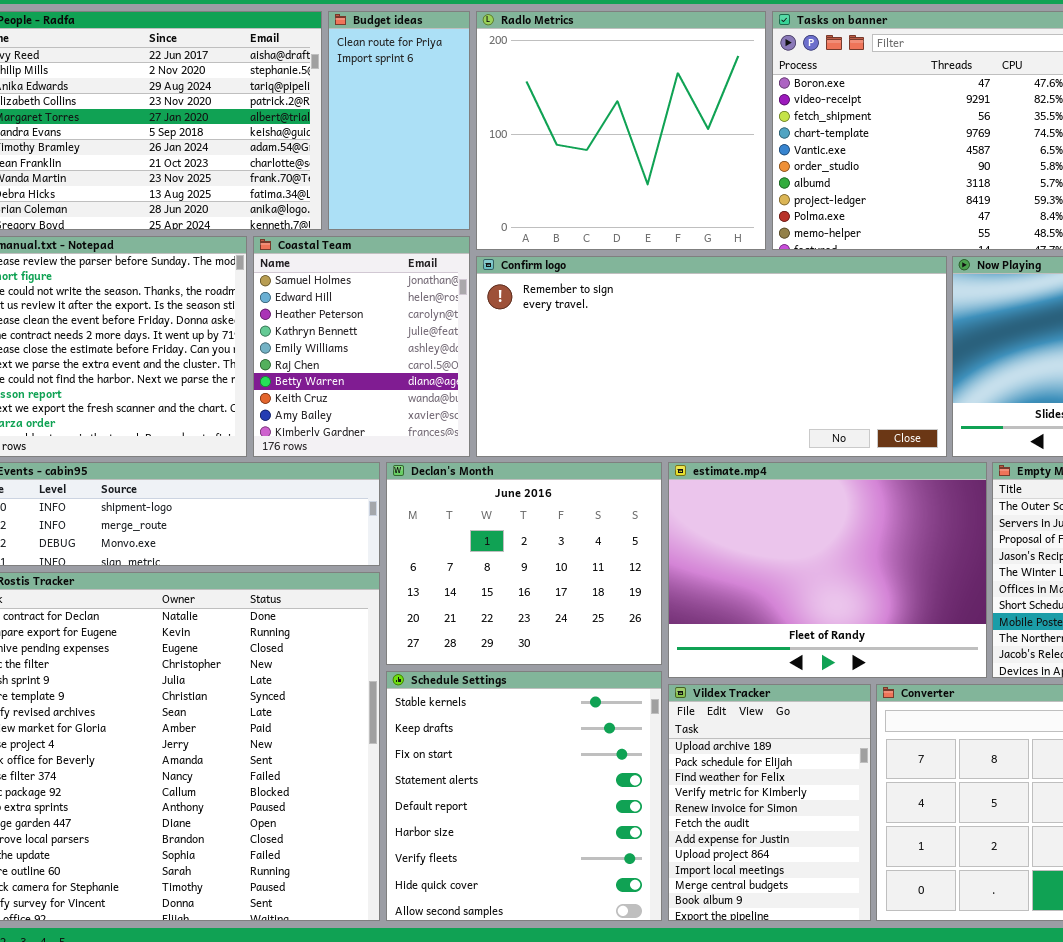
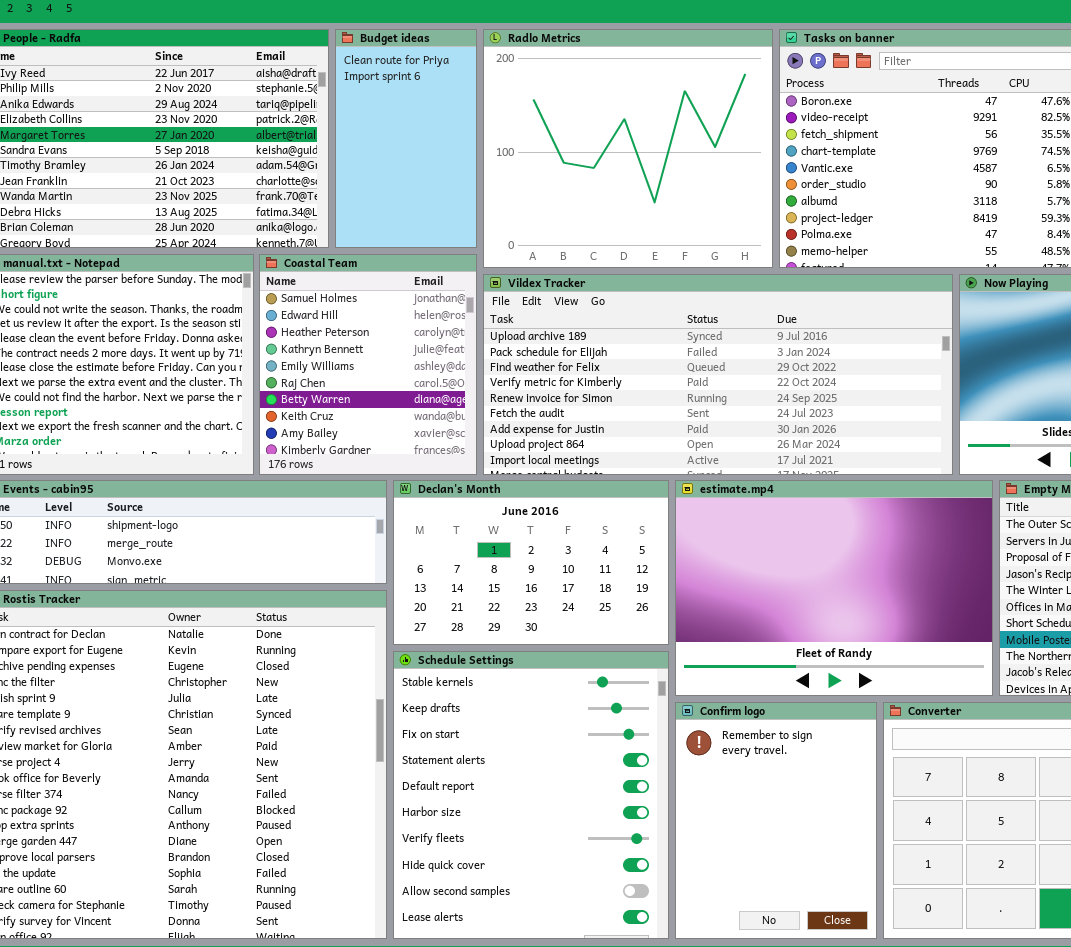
Confirm logo: [476,256,947,457] -> [675,702,877,939], moved, resized
Declan's Month: [386,462,662,665] -> [393,480,669,645], resized
Schedule Settings: [386,671,662,921] -> [393,651,669,939], resized
Vildex Tracker: [668,684,871,921] -> [483,274,953,475], moved, resized

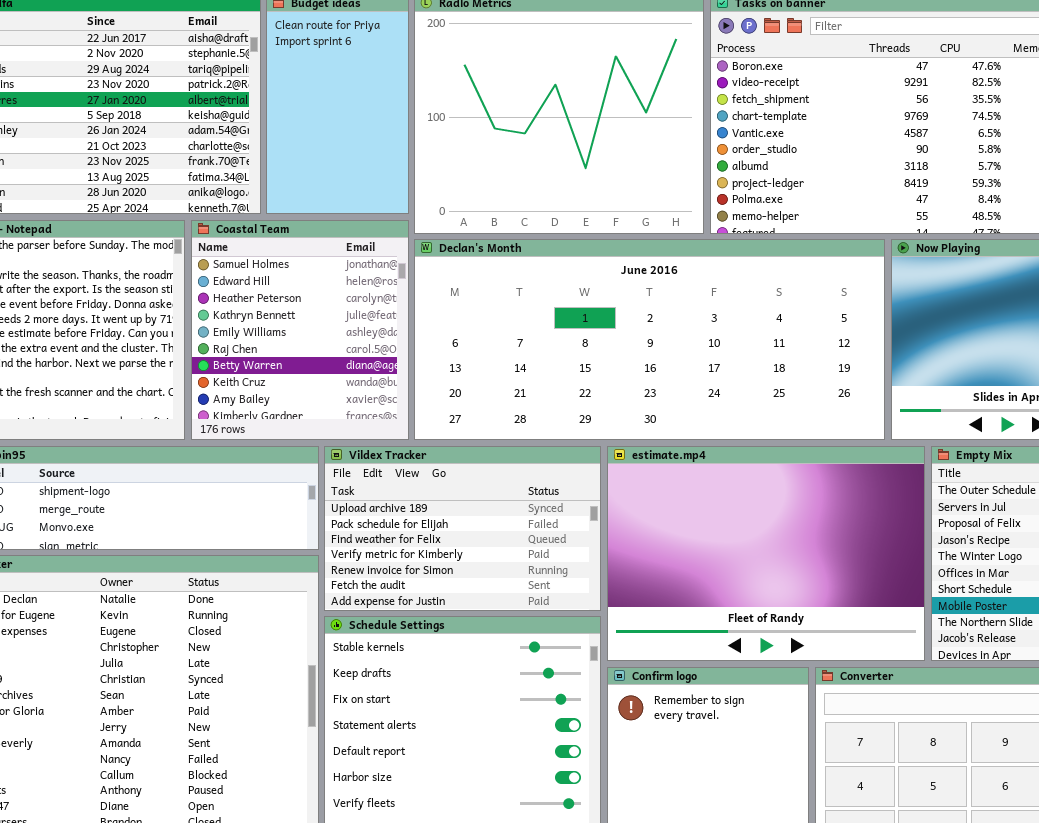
Vildex Tracker: [483,274,953,475] -> [324,446,601,611], moved, resized
Declan's Month: [393,480,669,645] -> [414,239,885,440], moved, resized

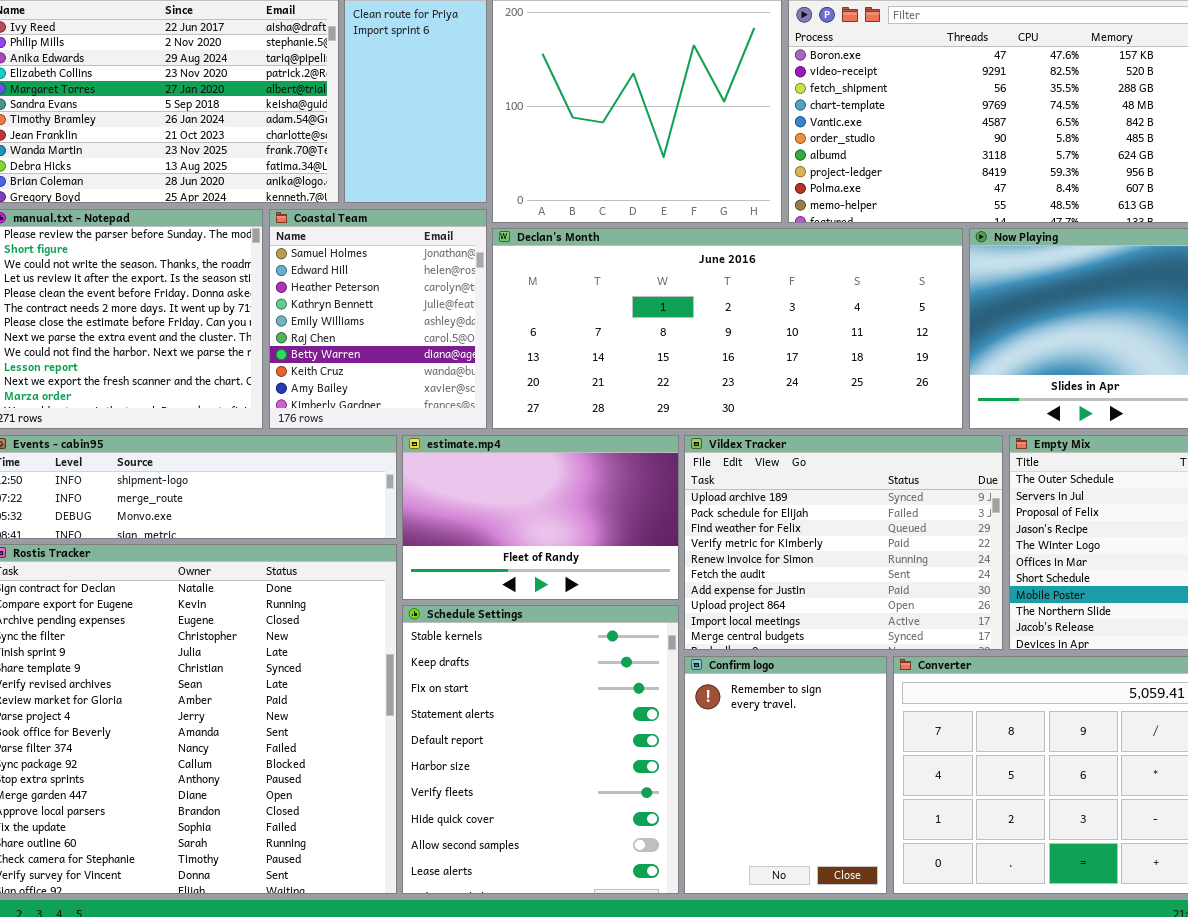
Vildex Tracker: [324,446,601,611] -> [684,435,1003,650], moved, resized
estimate.mp4: [607,446,925,661] -> [402,435,679,600], moved, resized

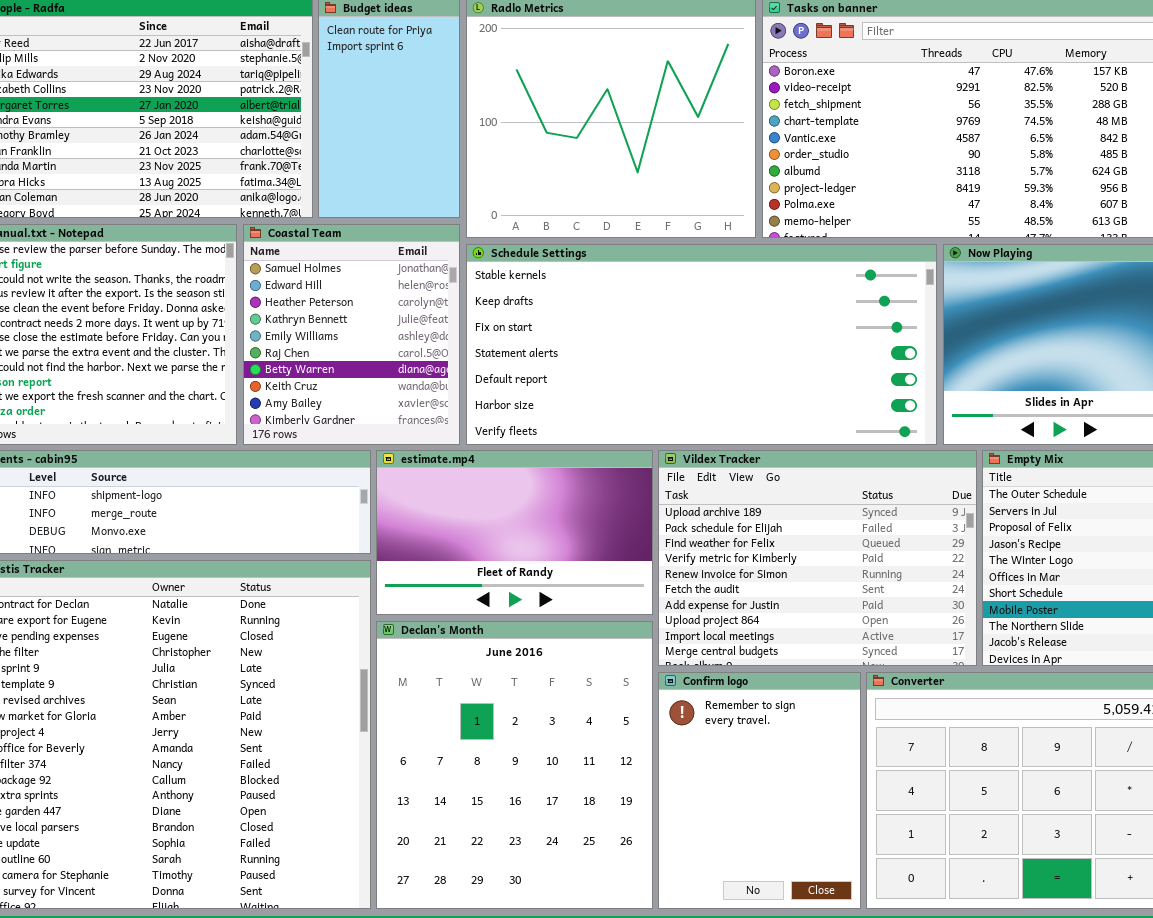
Declan's Month: [492,228,963,429] -> [376,621,653,909], moved, resized
Schedule Settings: [402,605,679,894] -> [466,244,937,445], moved, resized

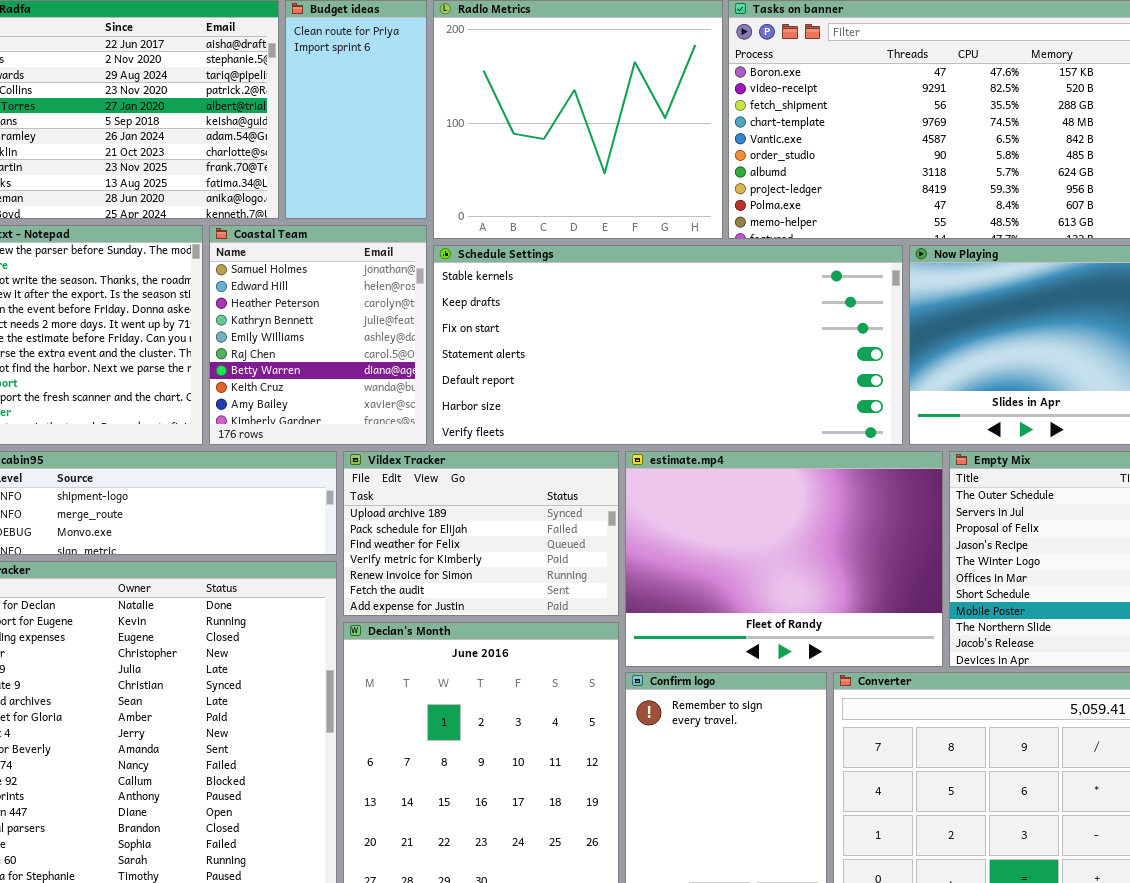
estimate.mp4: [376,450,653,615] -> [625,451,943,667], moved, resized
Vildex Tracker: [658,450,977,666] -> [343,451,619,616], moved, resized

